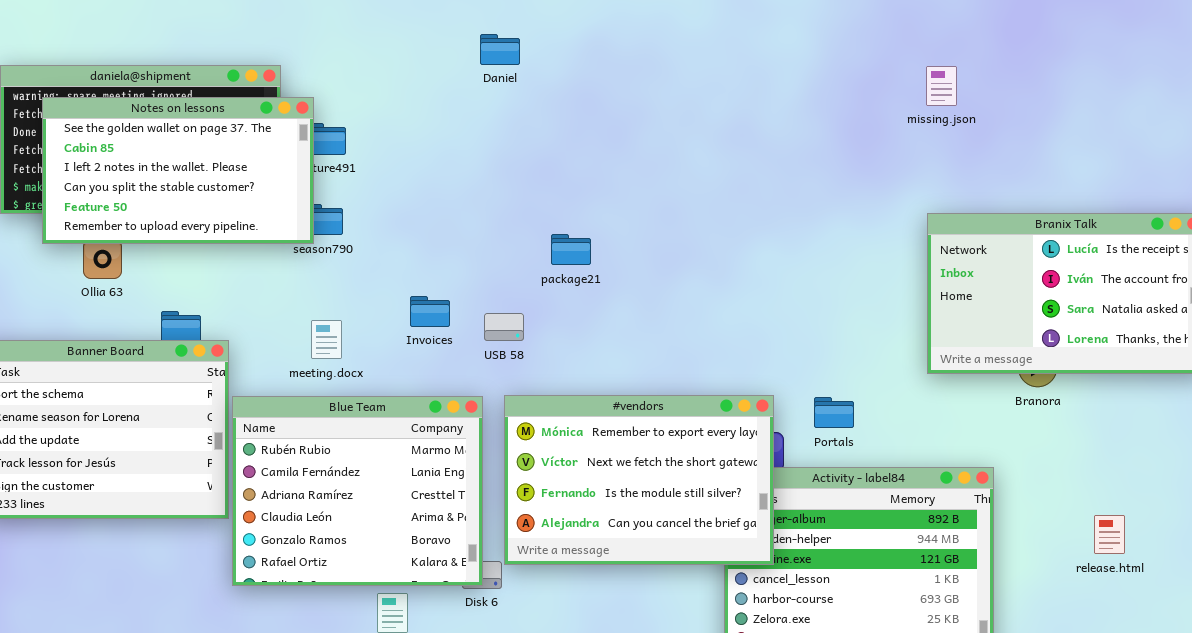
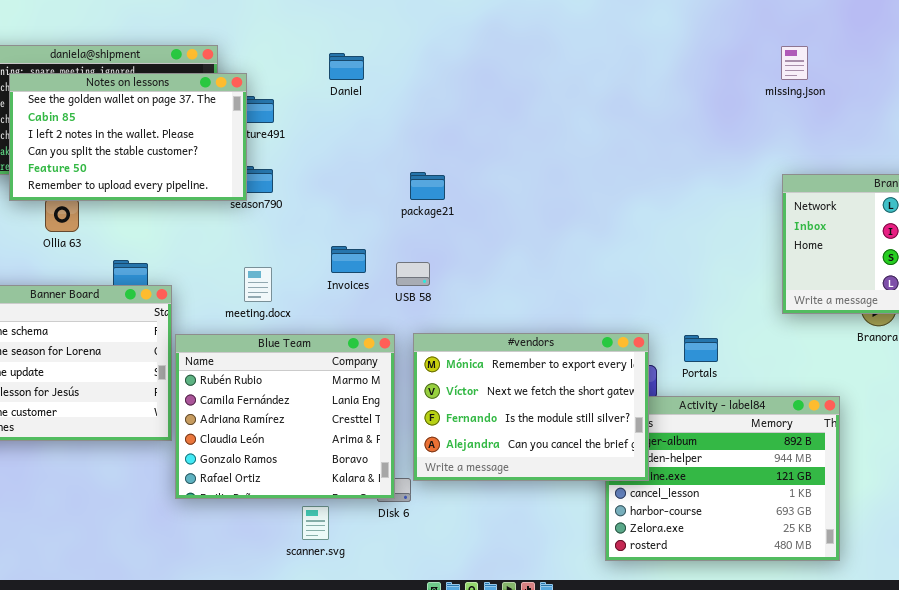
Daniel: [480,34,520,65] -> [329,53,364,80], moved
package21: [551,234,591,265] -> [410,172,445,200], moved

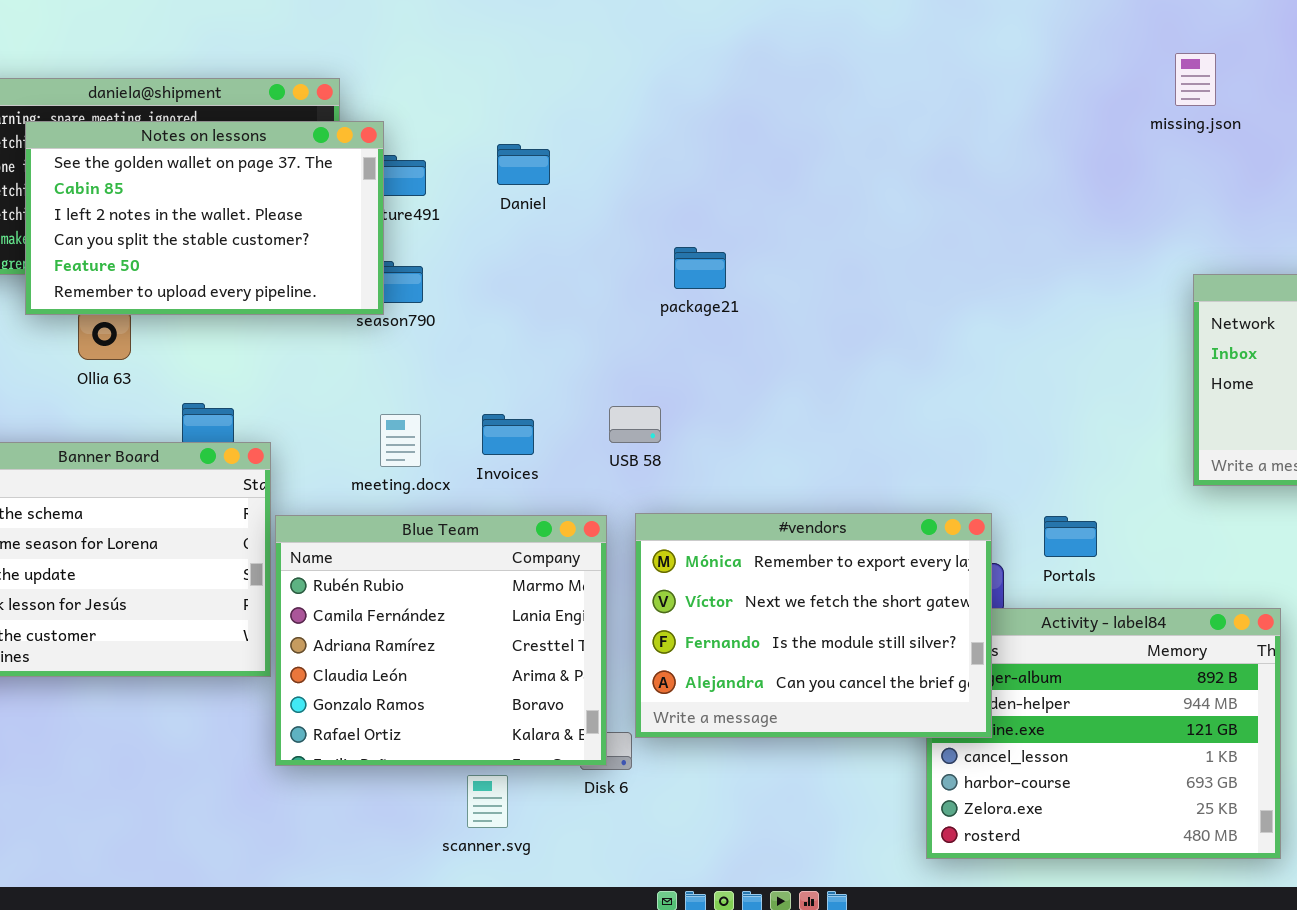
missing.json: [781,46,808,80] -> [1175,53,1216,106], moved
Daniel: [329,53,364,80] -> [497,144,550,185], moved
package21: [410,172,445,200] -> [674,247,726,289], moved
Invoices: [331,246,366,273] -> [482,414,534,455], moved

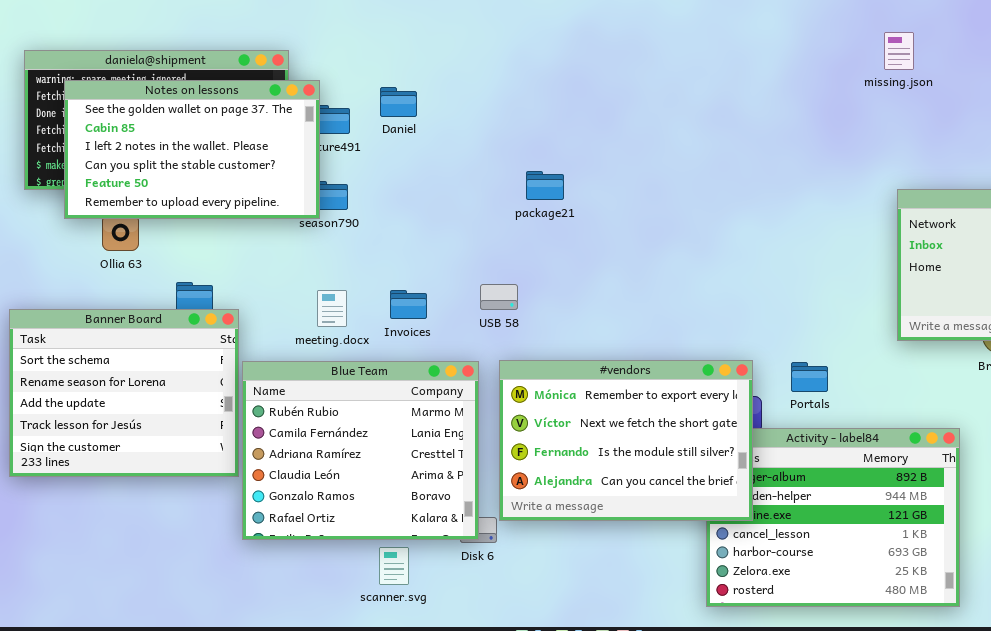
Daniel: [497,144,550,185] -> [380,87,417,117], moved

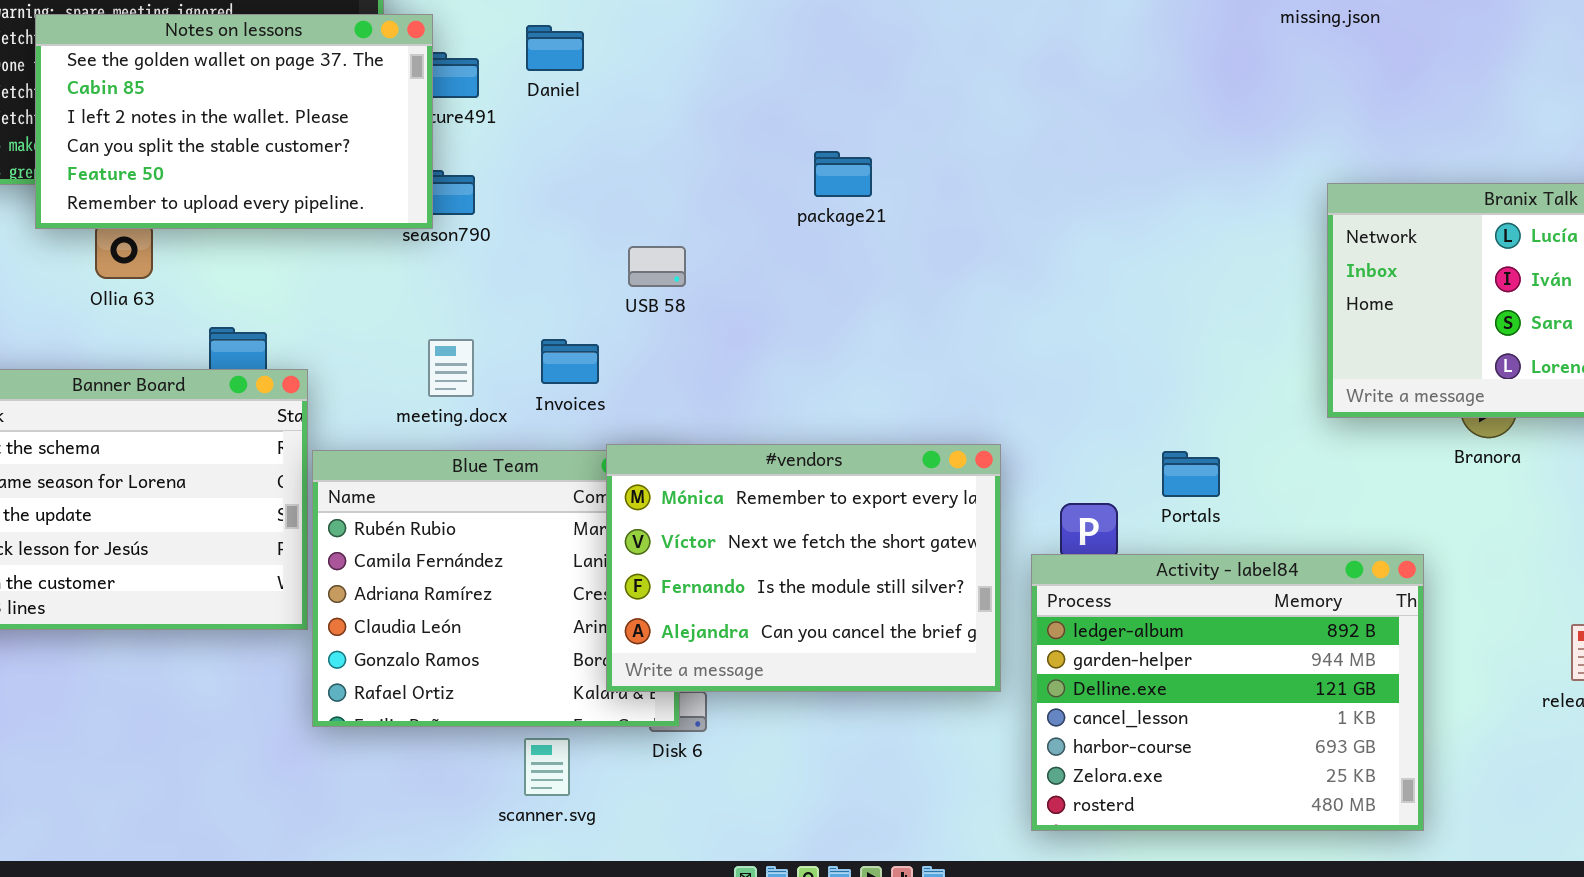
package21: [526,171,564,200] -> [814,151,872,197], moved
USB 58: [480,284,518,310] -> [628,246,686,287], moved
#vendors: [499,360,753,521] -> [606,444,1001,692], moved

